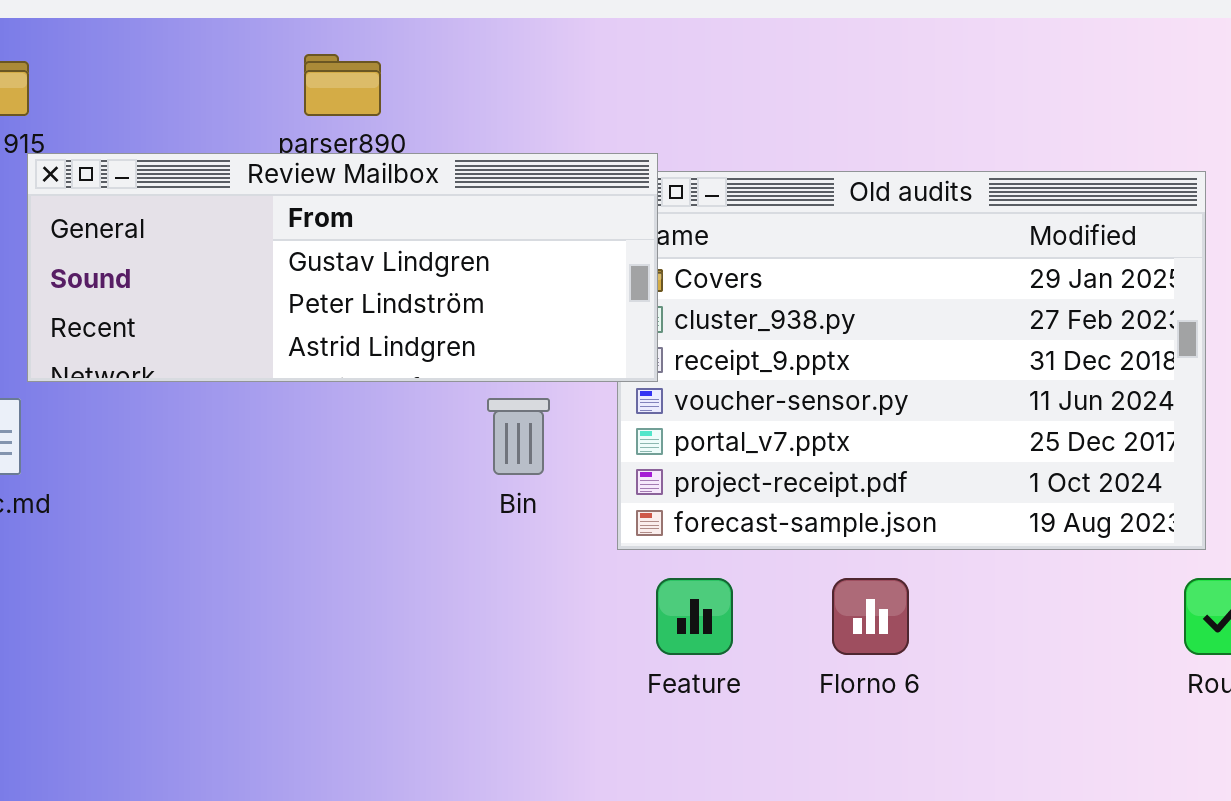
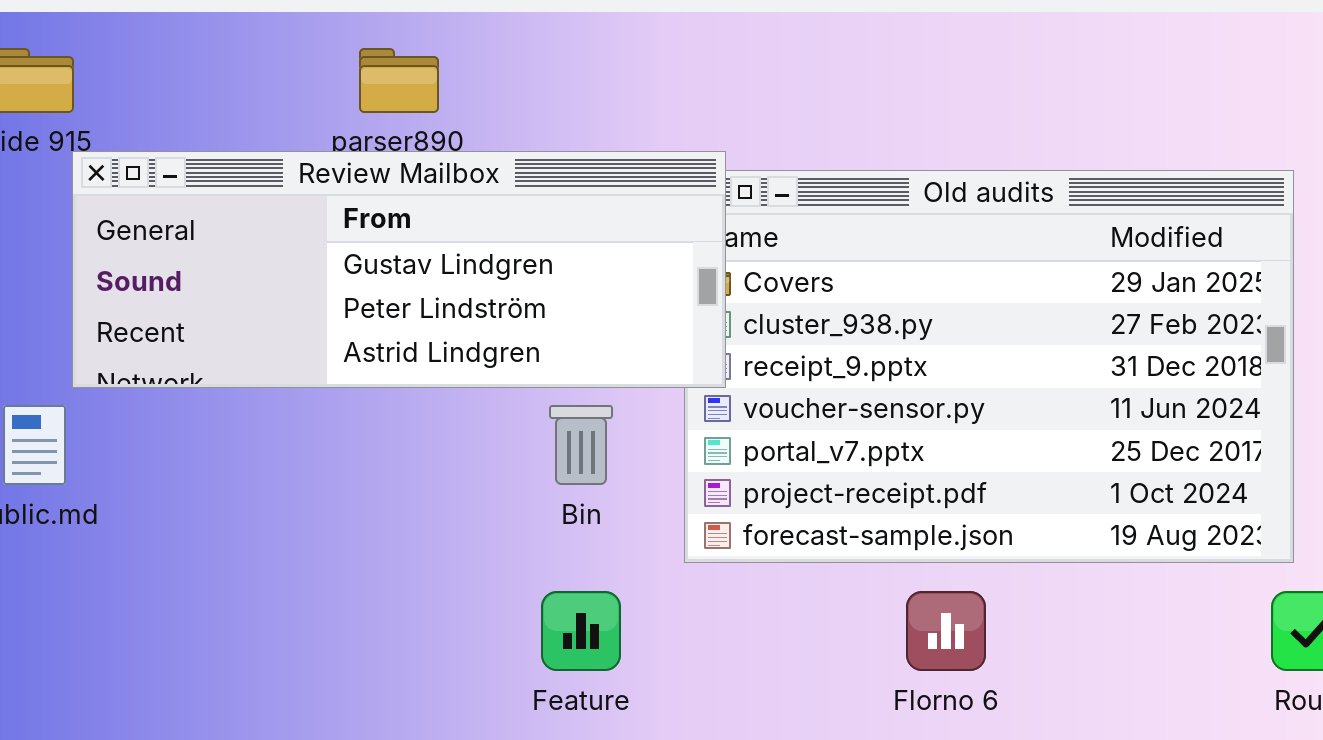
Feature: [656,578,733,655] -> [541,591,621,671], moved

